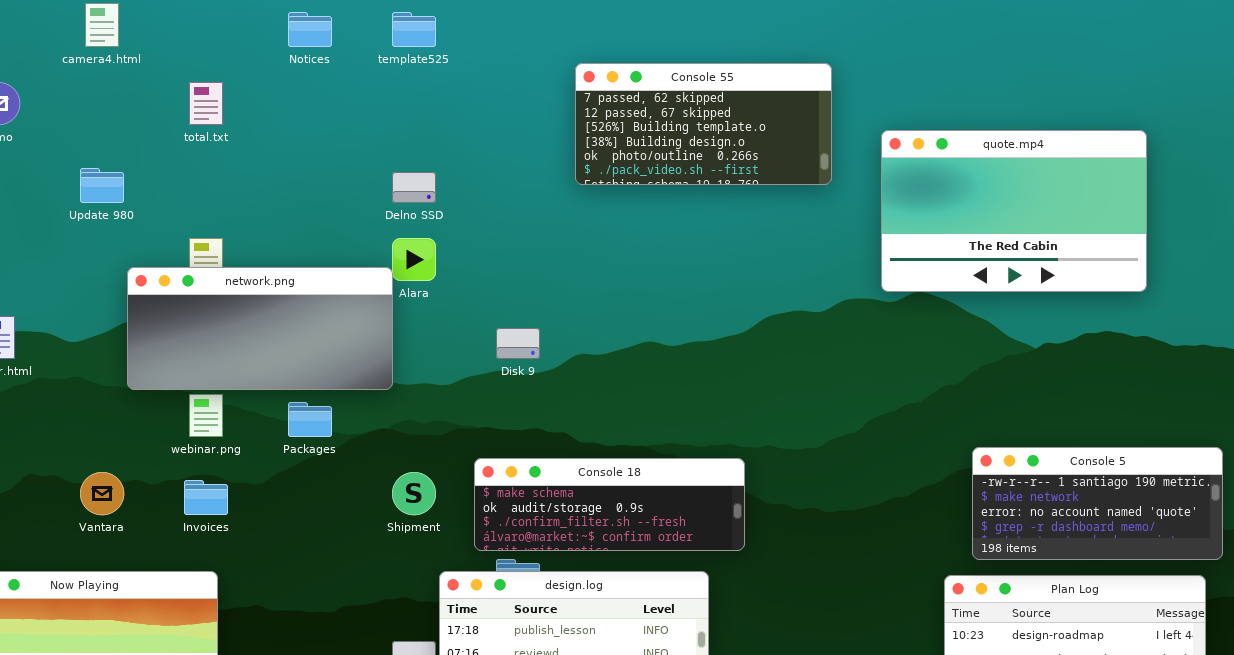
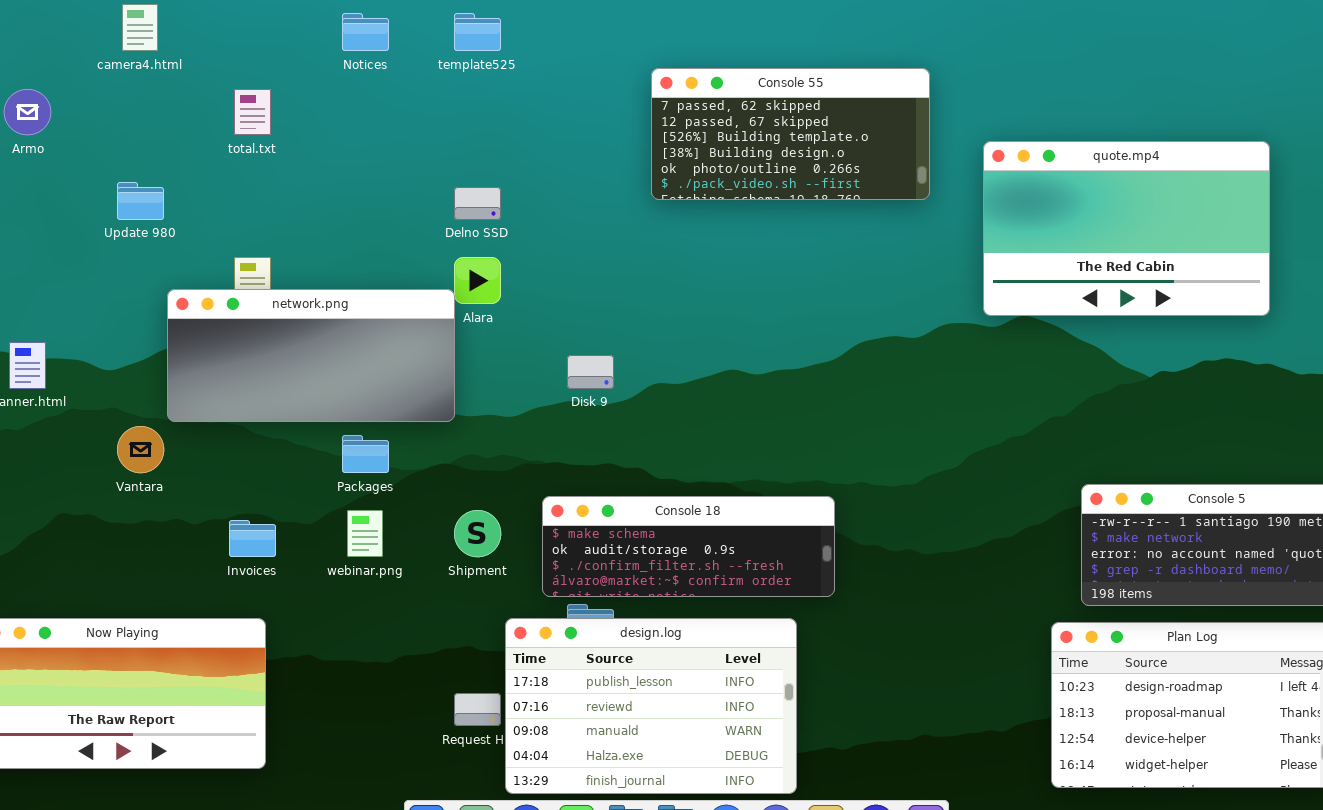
webinar.png: [189,394,223,437] -> [347,510,383,557], moved
Vantara: [80,472,124,515] -> [117,426,164,473], moved

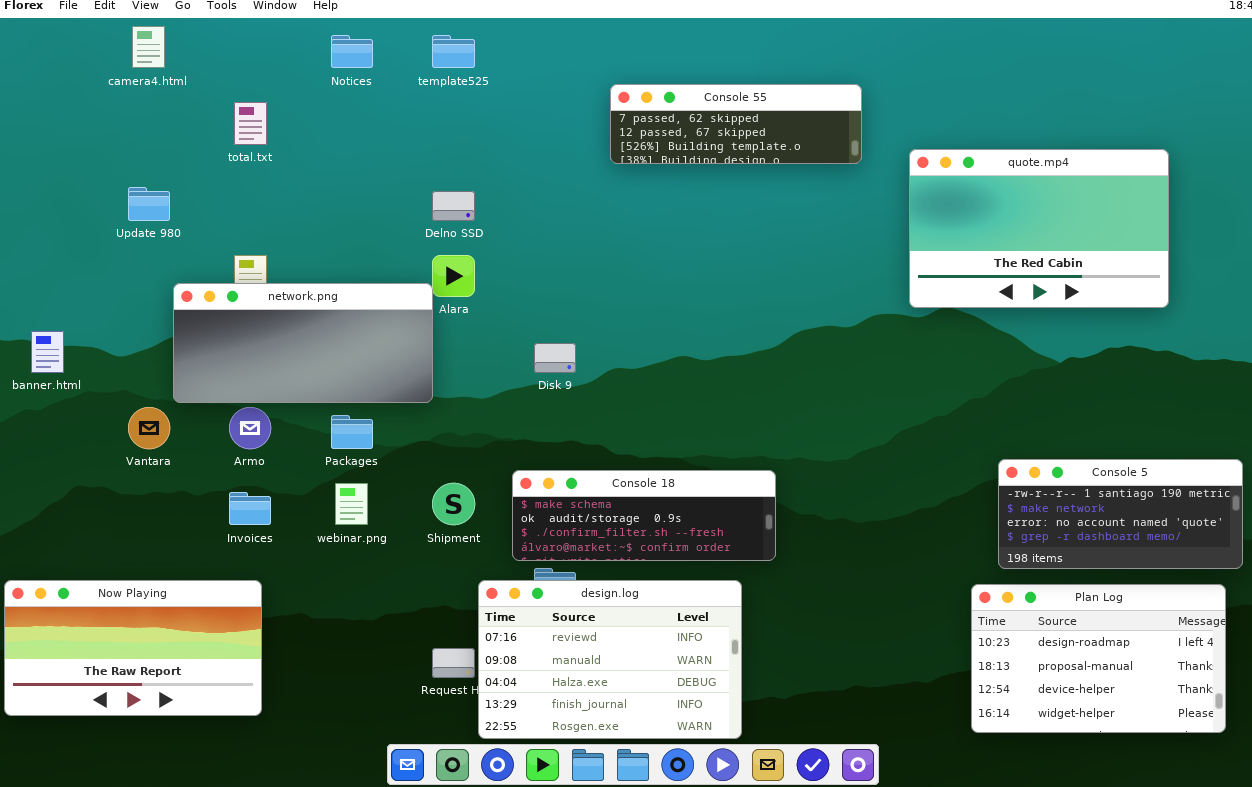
Console 55: [651,68,930,200] -> [610,84,862,164], resized
Armo: [4,89,51,135] -> [229,407,271,449], moved
design.log: [505,618,797,794] -> [478,580,742,739], scrolled down 1 row

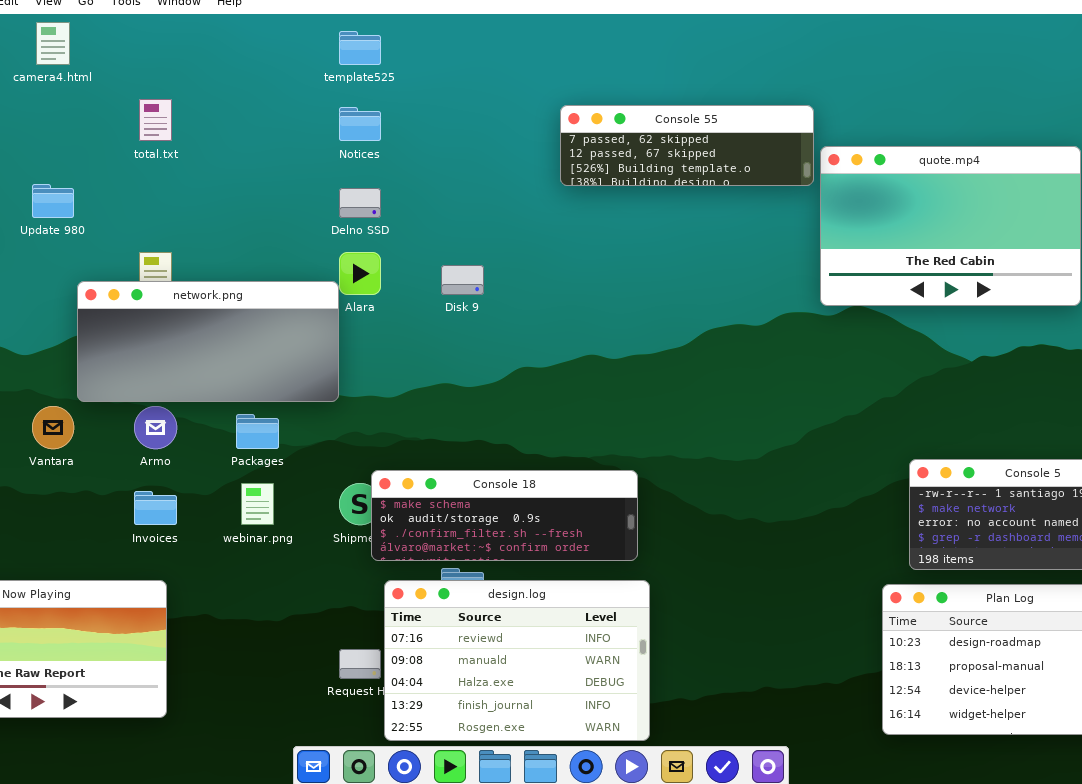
Notices: [331,35,373,68] -> [339,107,381,141], moved
Console 55: [610,84,862,164] -> [560,105,814,186], moved
Disk 9: [534,343,576,373] -> [441,265,484,295], moved
Console 18: [512,470,776,561] -> [371,470,638,561], moved

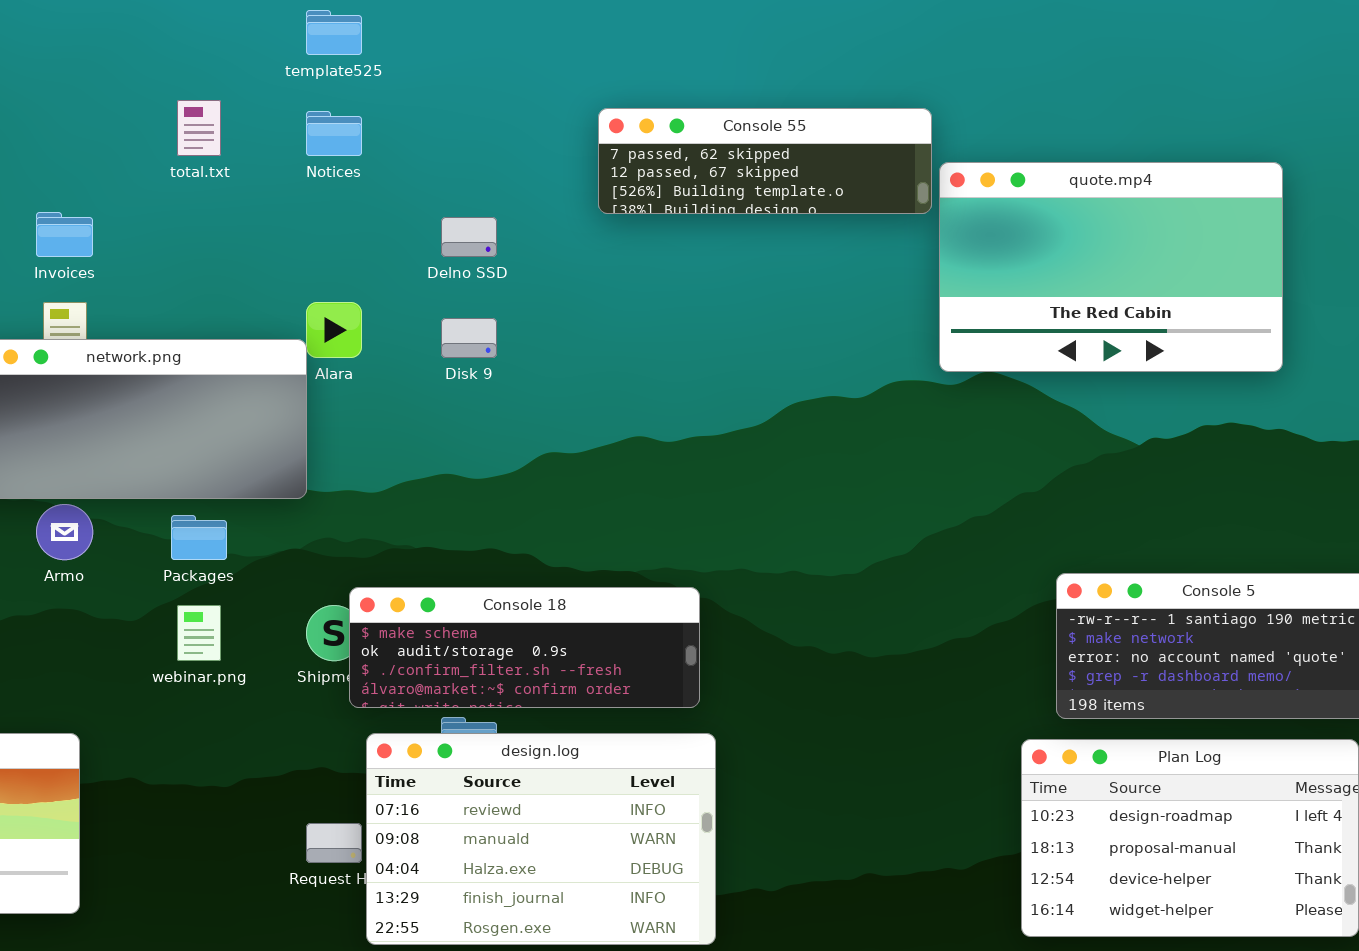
total.txt: [139,99,172,141] -> [177,100,221,156], moved
Delno SSD: [339,188,381,218] -> [441,217,497,257], moved
Invoices: [134,491,177,525] -> [36,212,93,257], moved

